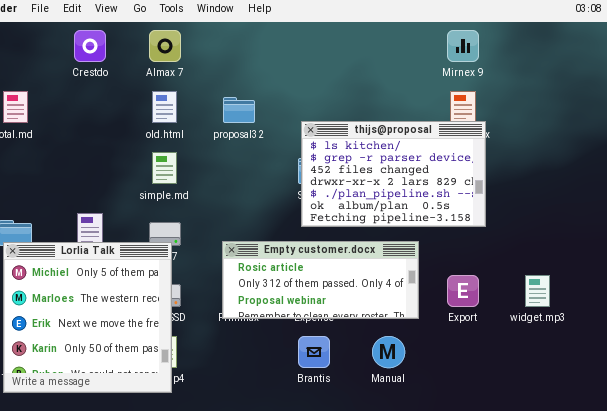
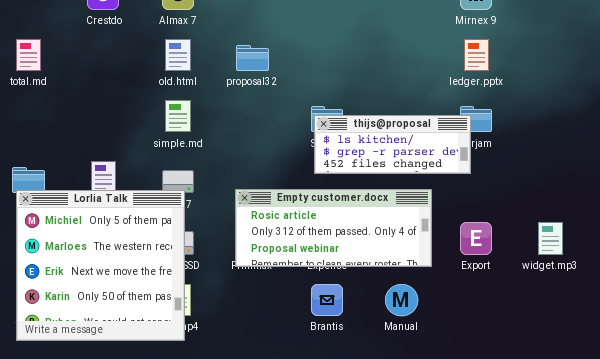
thijs@proposal: [301,121,486,227] -> [314,115,471,174], resized

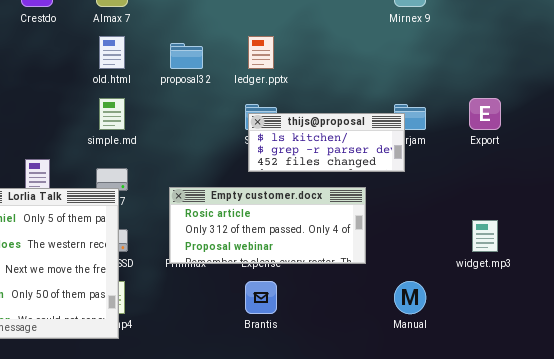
ledger.pptx: [464,39,489,71] -> [248,36,274,69], moved
Export: [460,222,492,255] -> [469,98,501,130], moved
Manual: [385,284,418,316] -> [394,281,426,314], moved

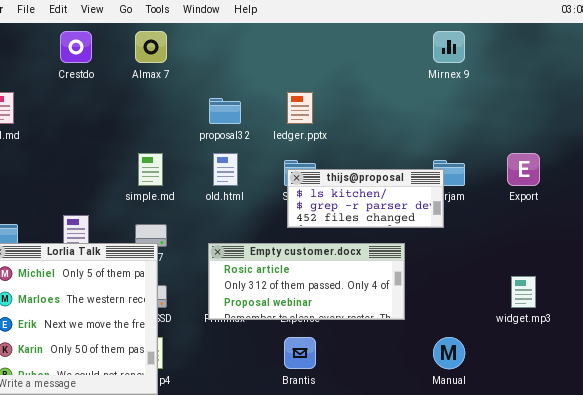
old.html: [99,36,125,69] -> [213,153,238,186], moved

